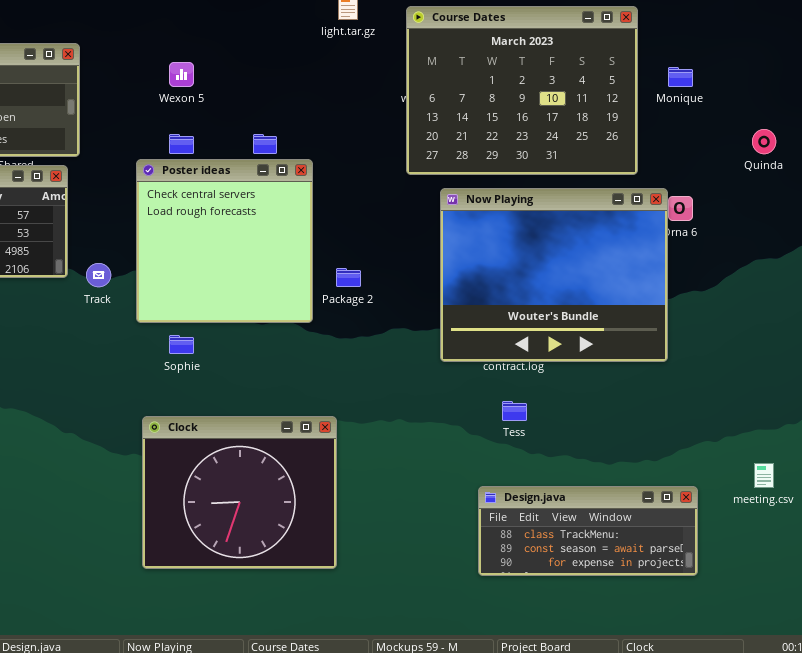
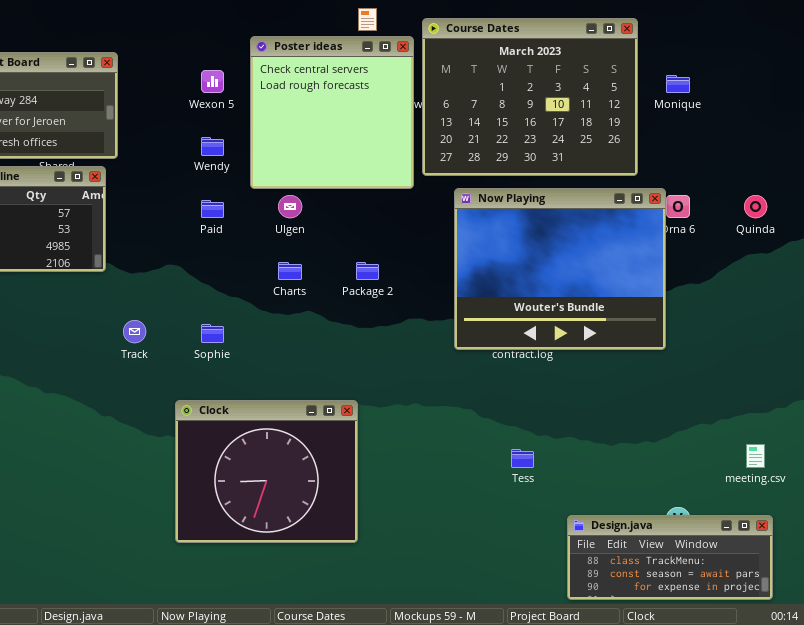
Quinda: [752,129,776,154] -> [744,195,767,218], moved
Poster ideas: [136,159,313,323] -> [250,36,414,189], moved
Track: [86,263,111,287] -> [123,320,146,343], moved
Tess: [502,401,527,421] -> [511,449,534,468], moved
Design.java: [478,486,698,576] -> [567,515,773,600], moved

